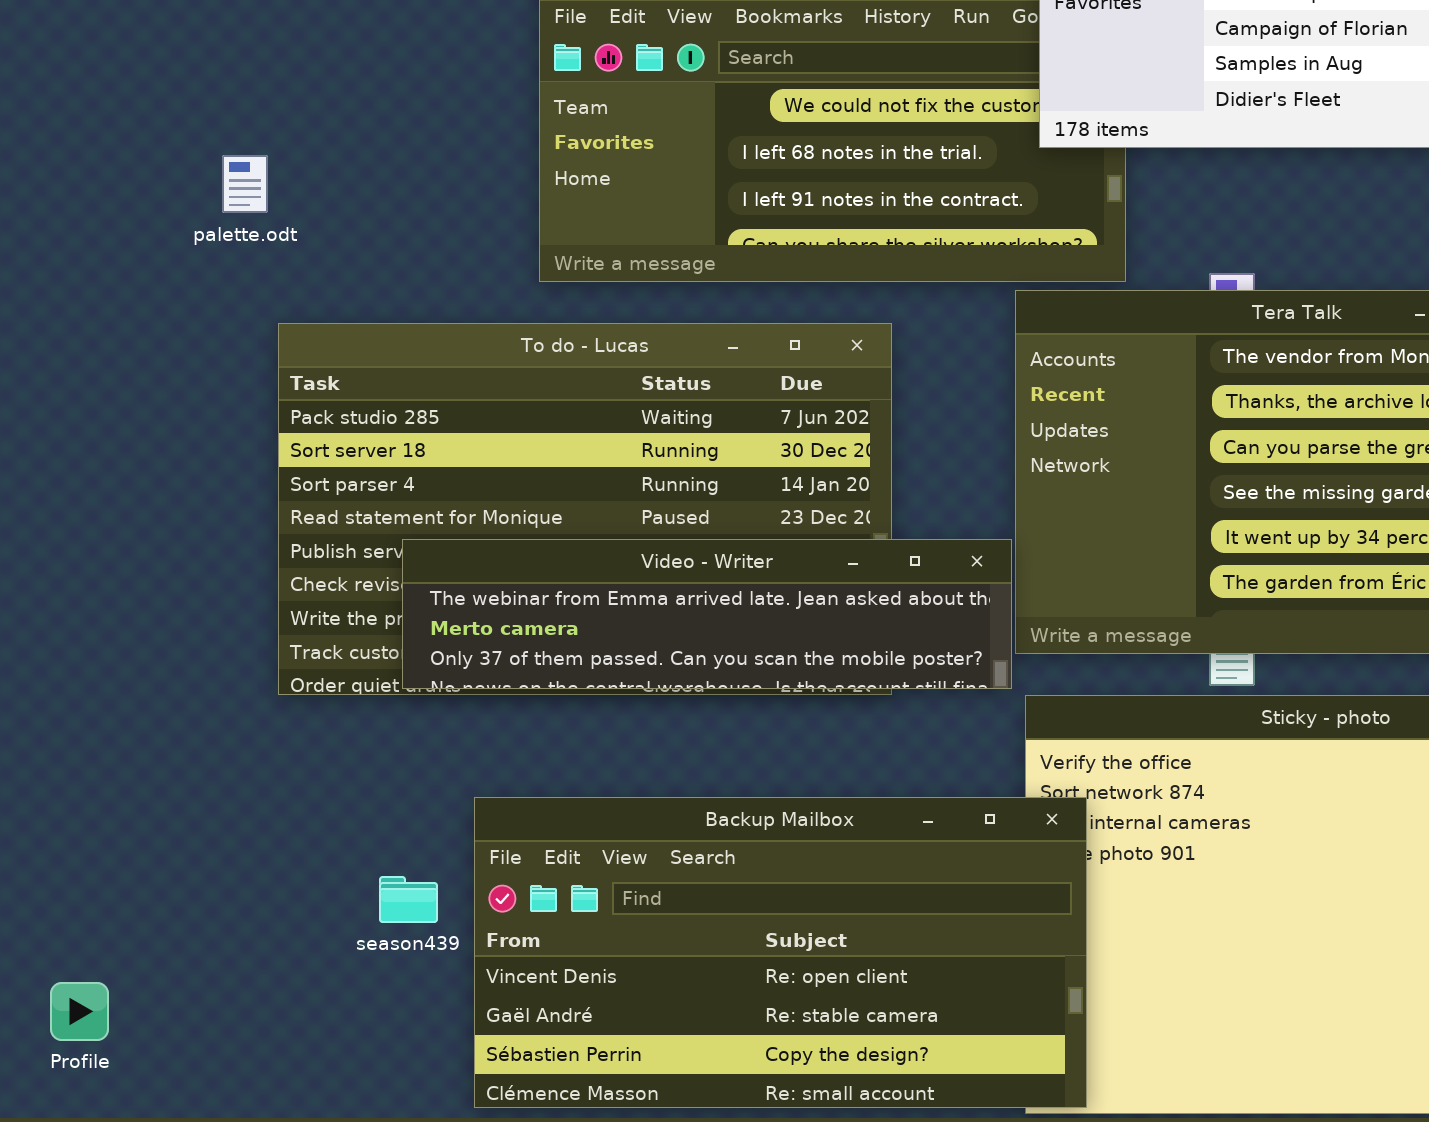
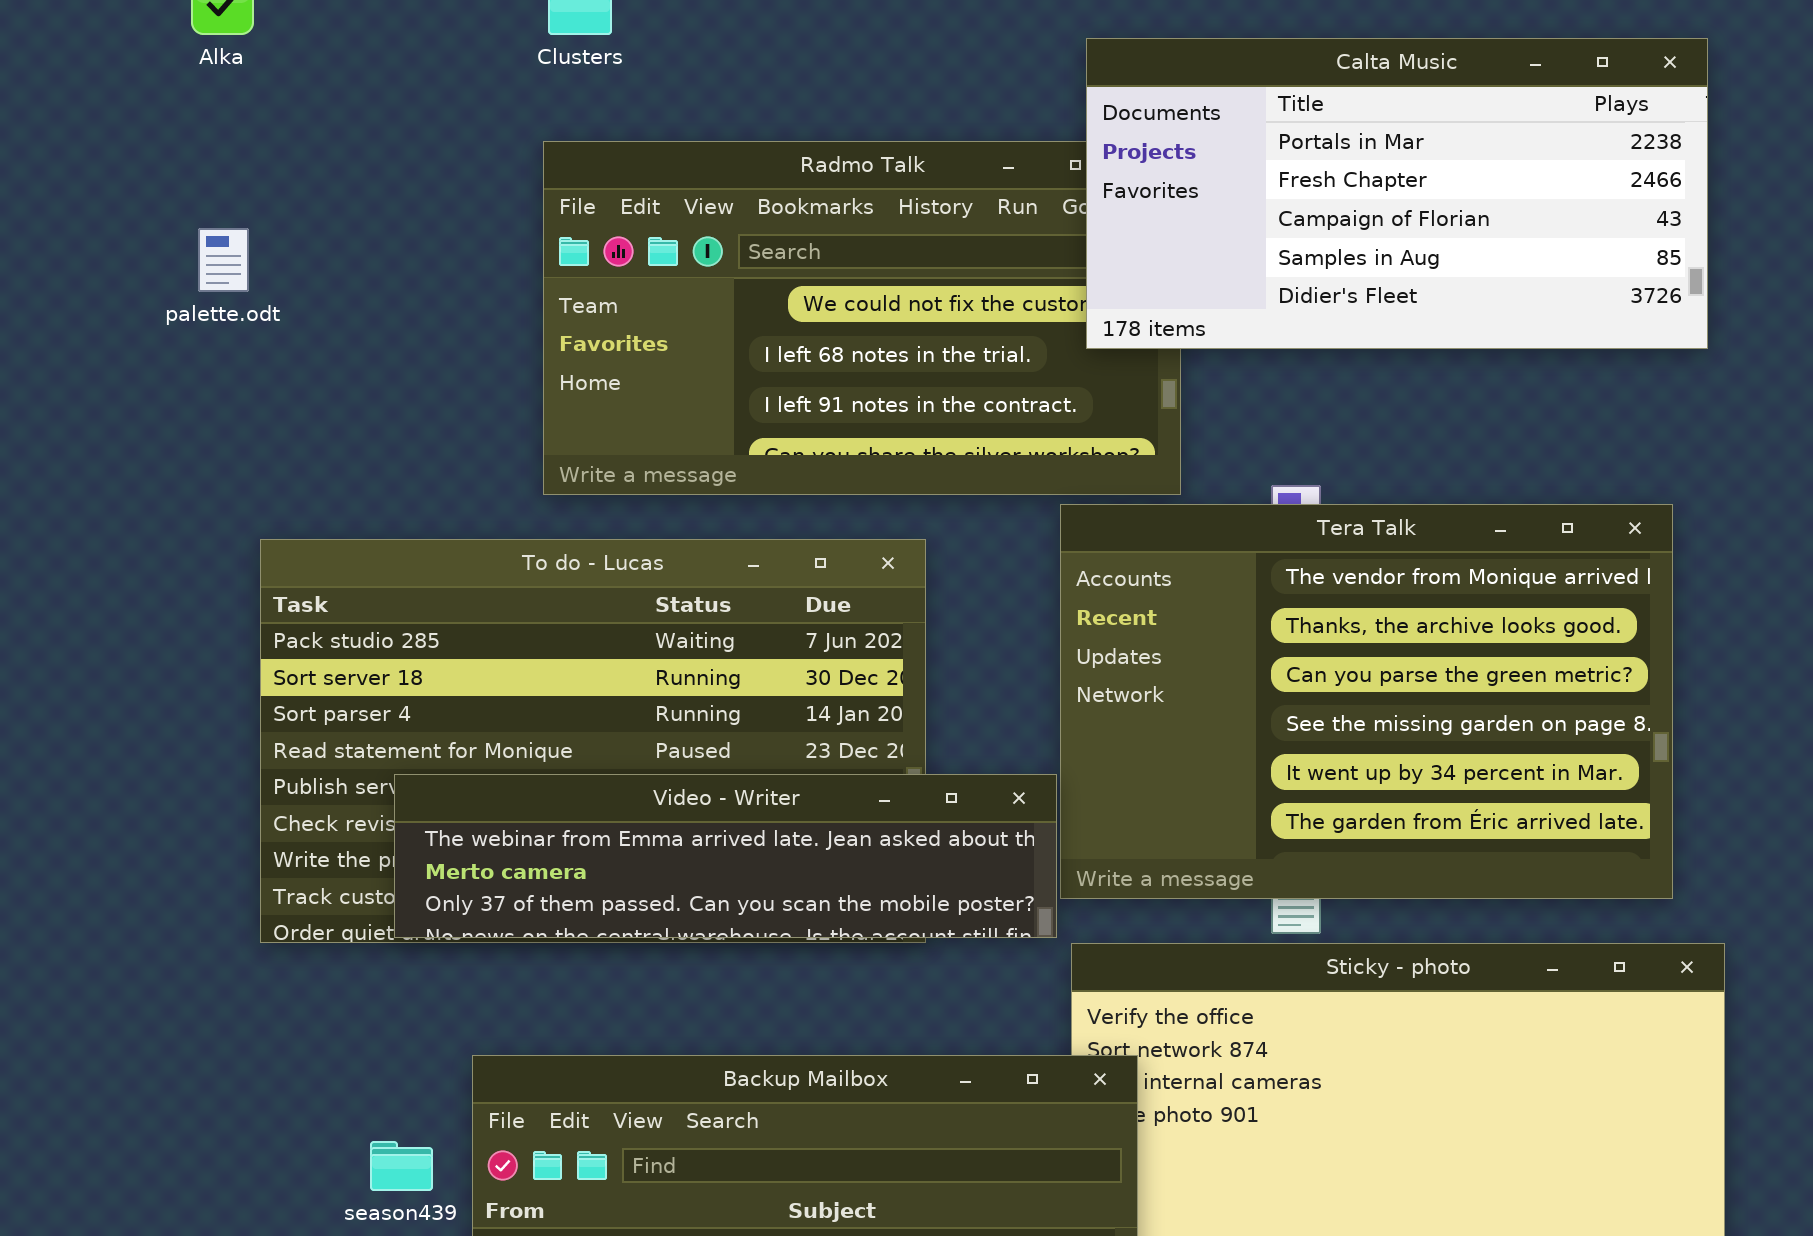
palette.odt: [222,155,268,213] -> [198,228,249,292], moved

